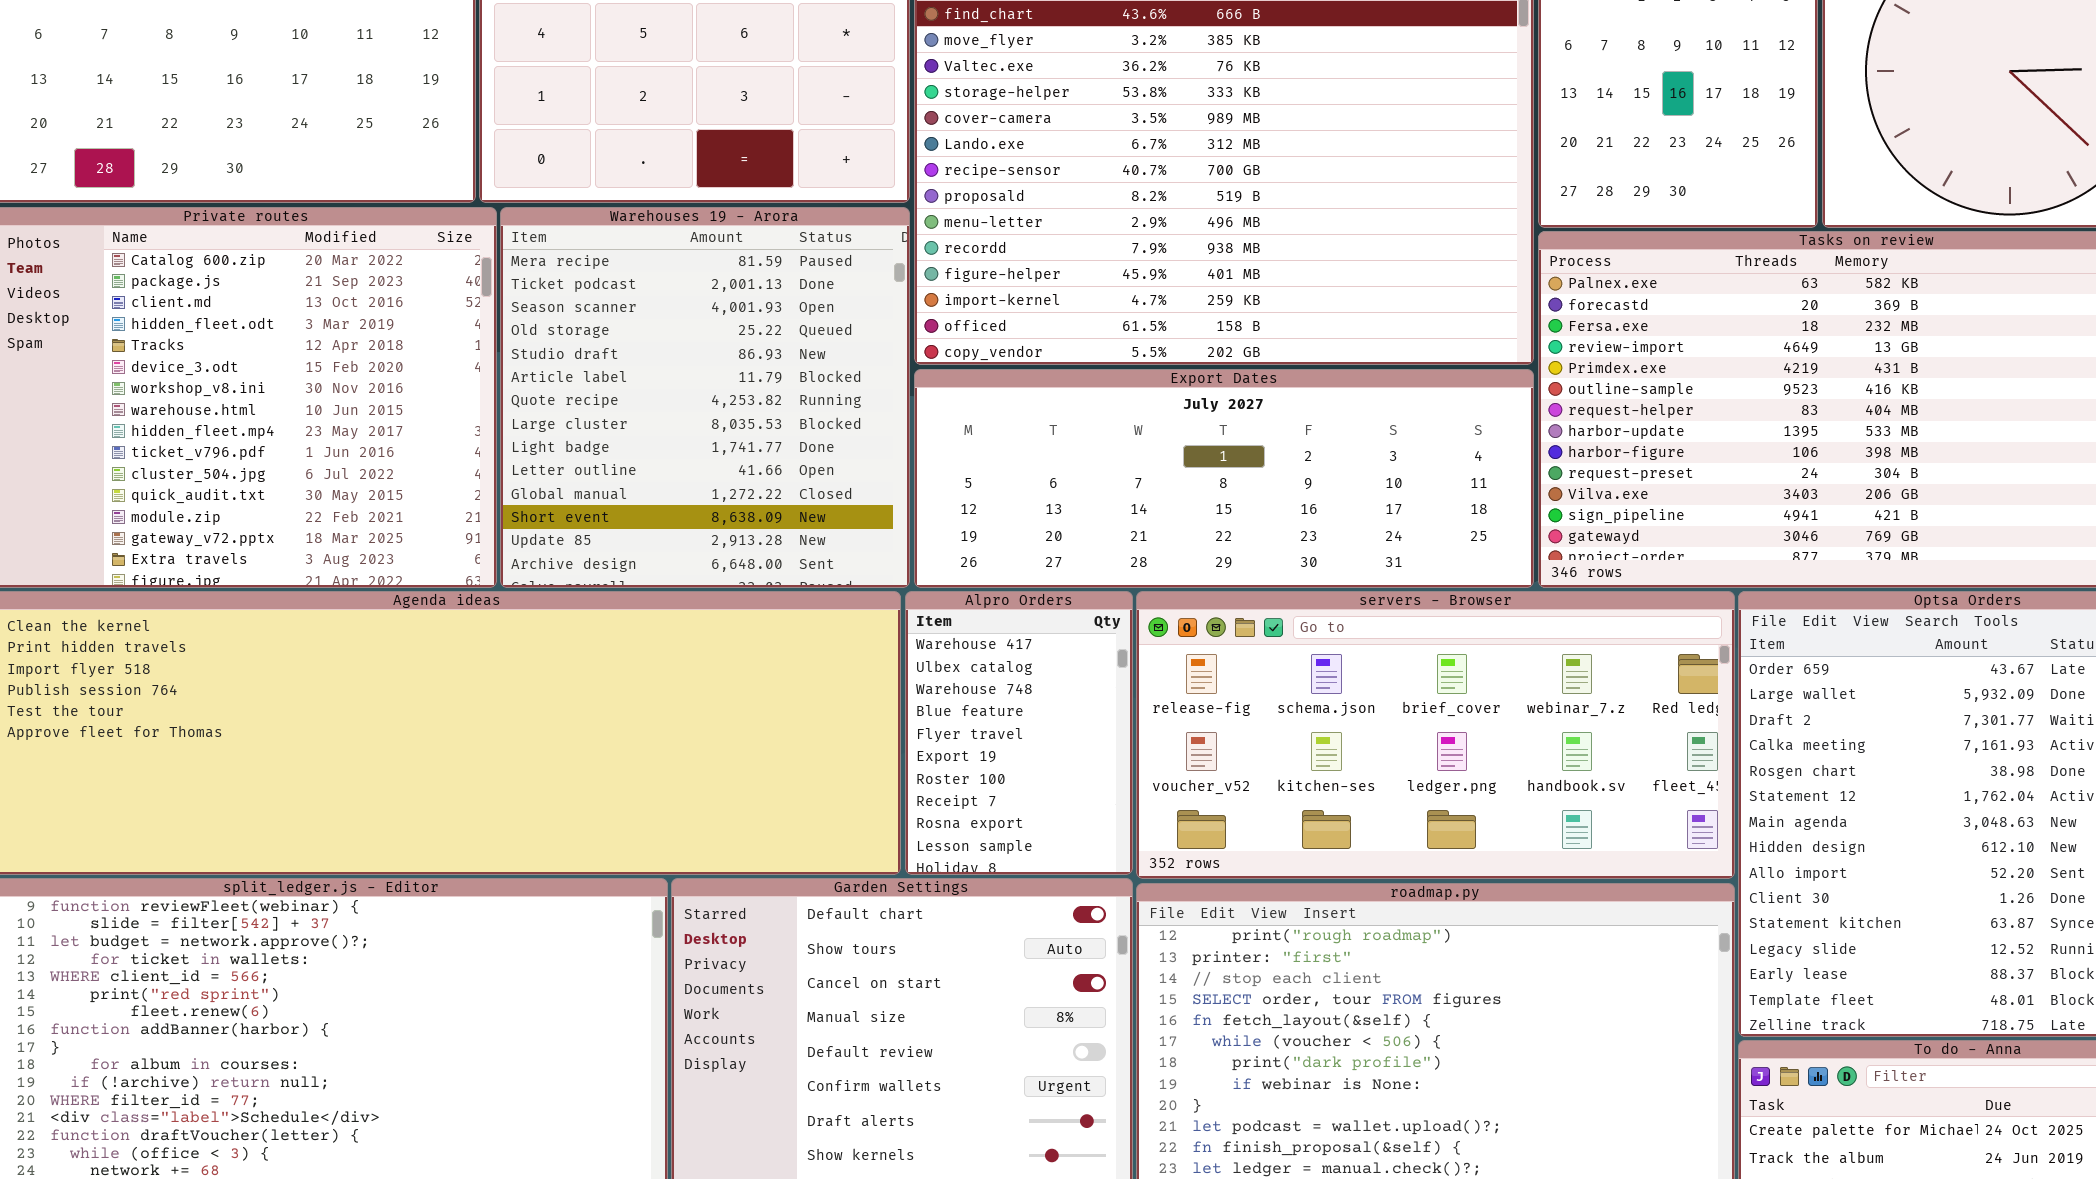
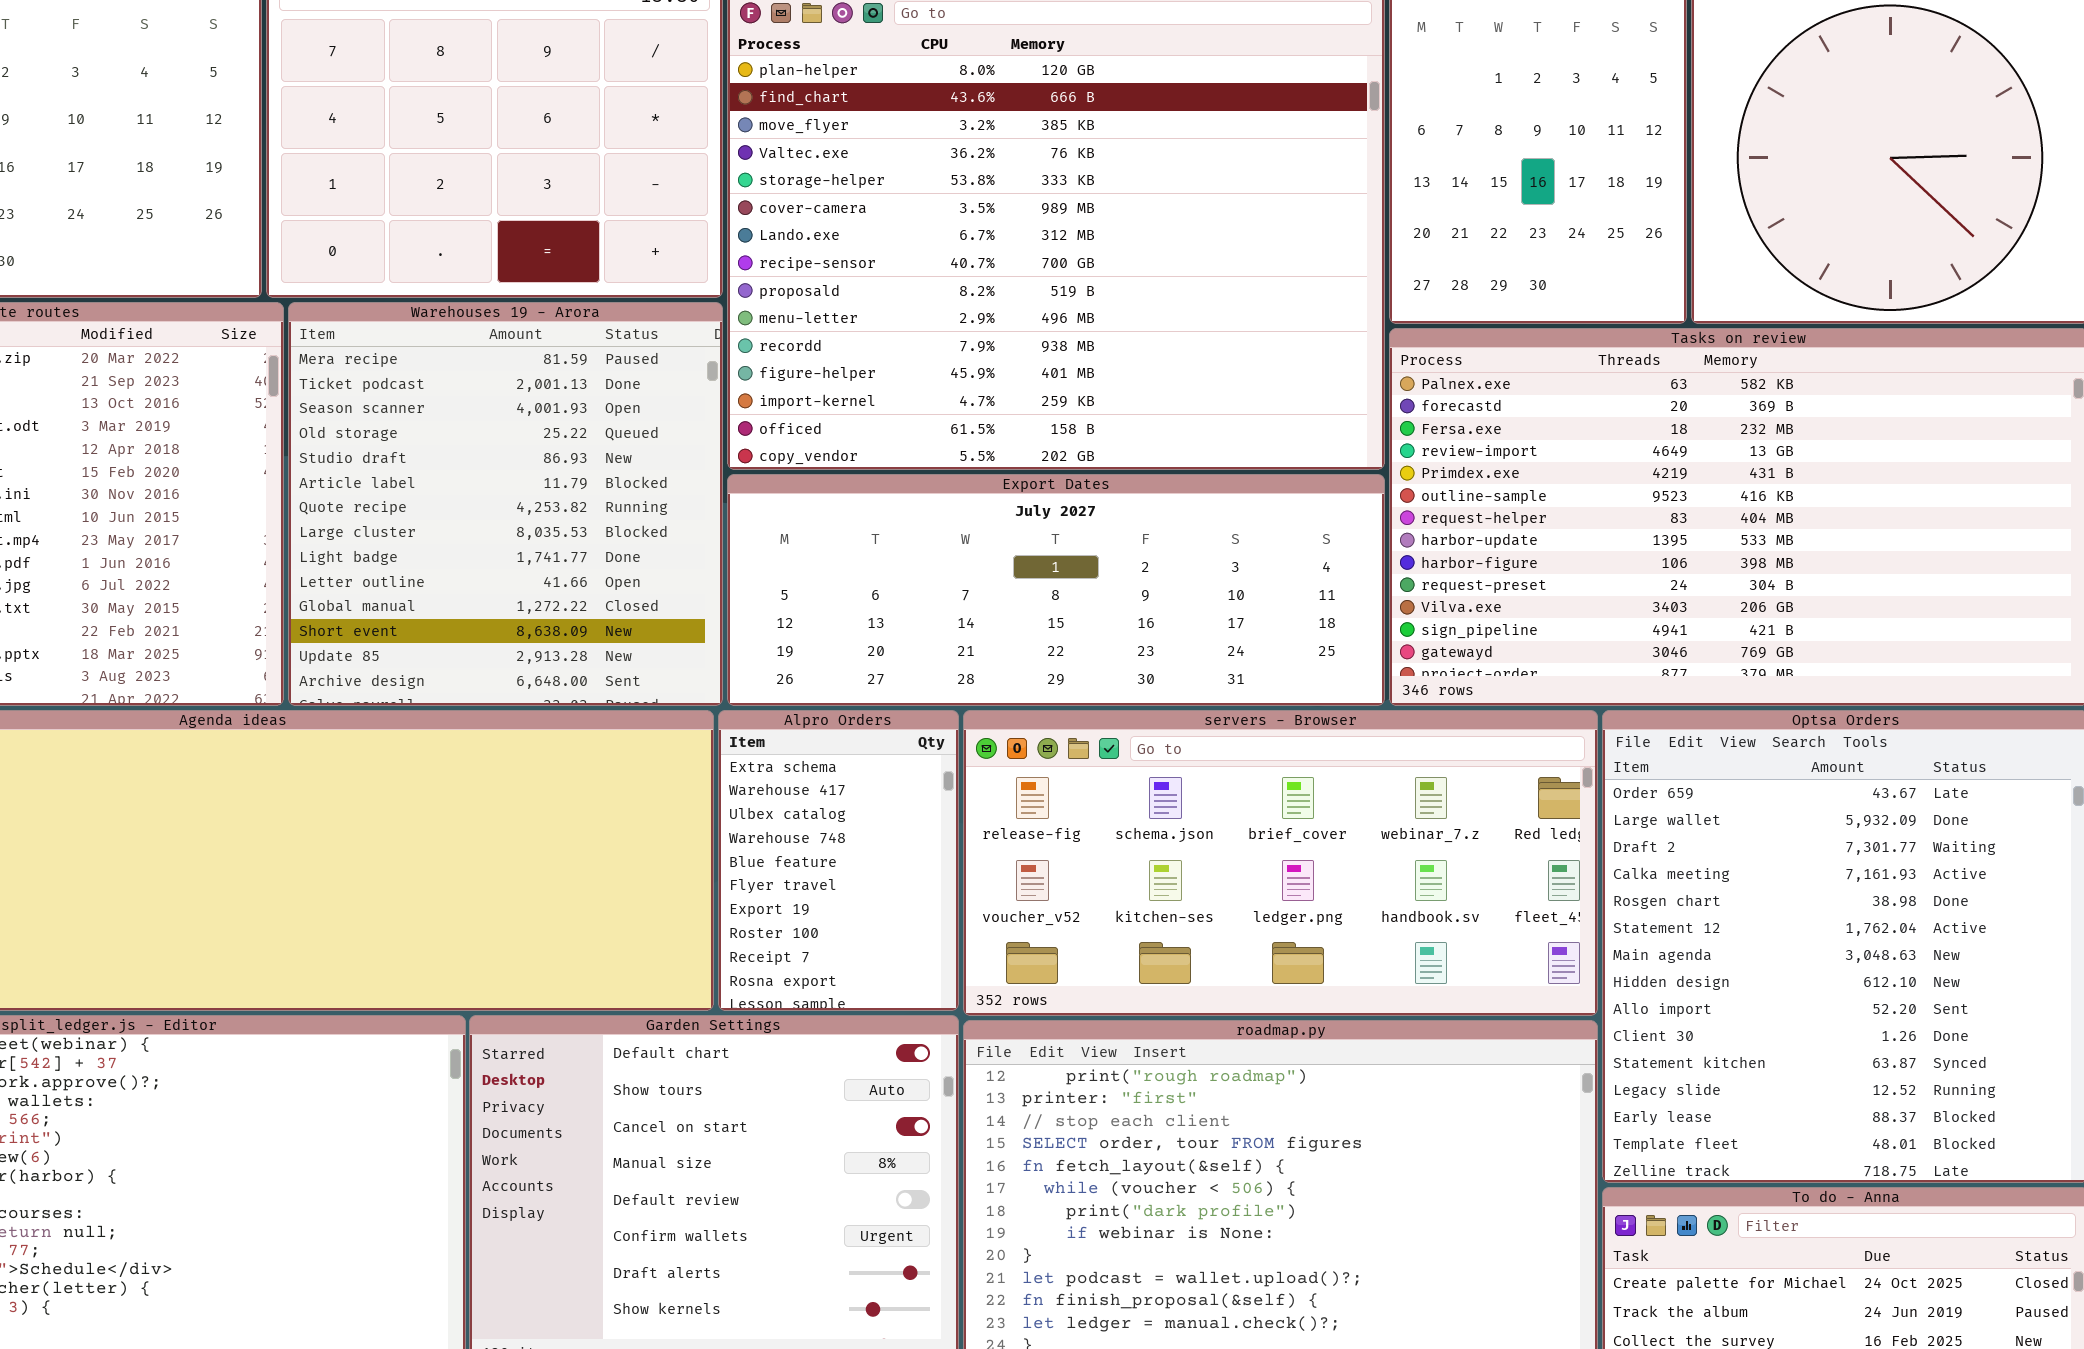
Alpro Orders: [905,591,1133,875] -> [718,710,959,1011], scrolled up 1 row

